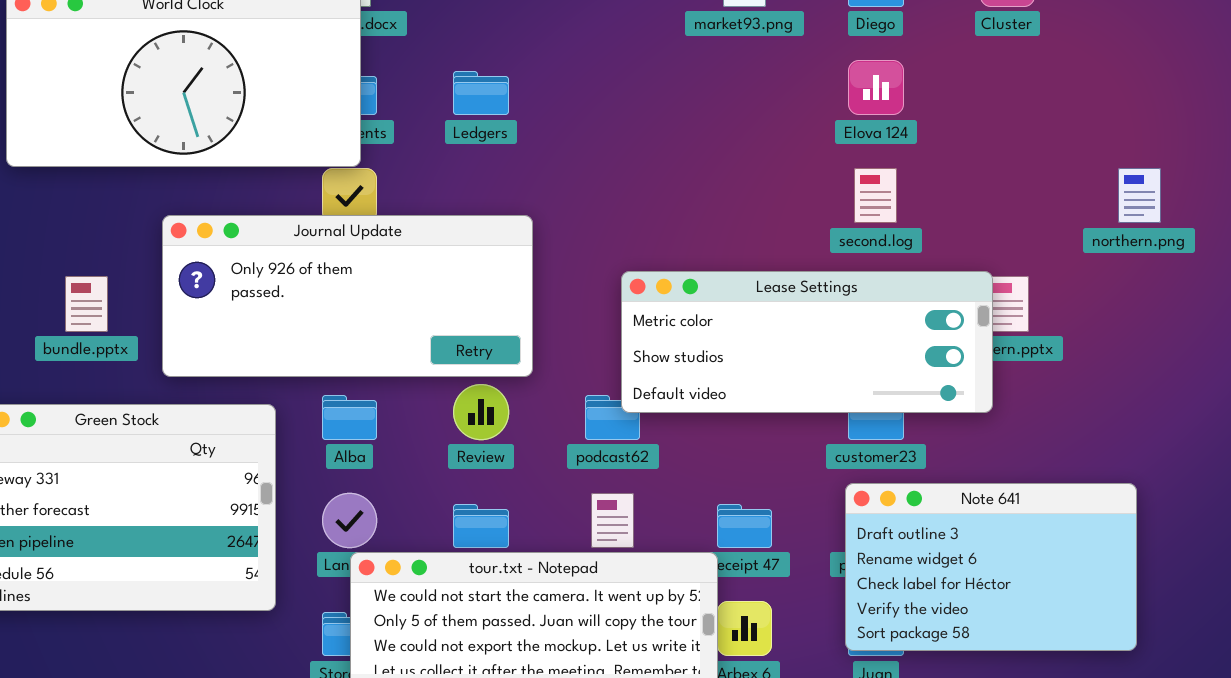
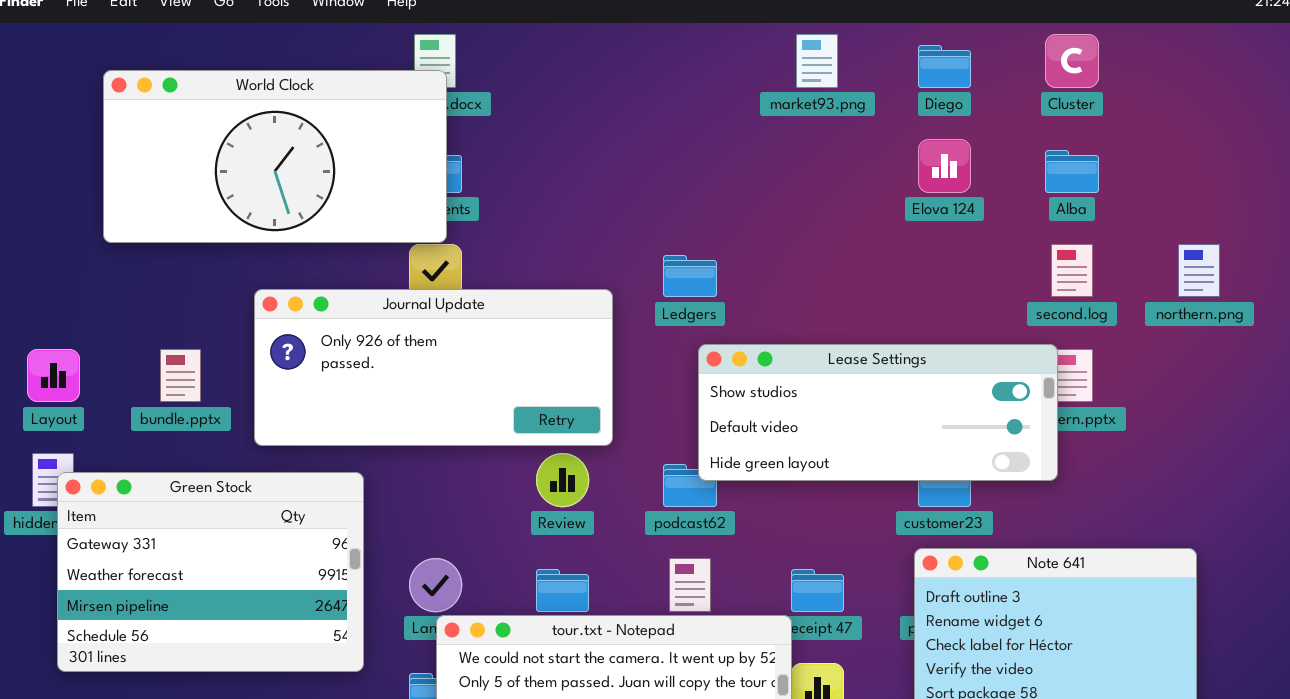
Ledgers: [453,71,509,115] -> [663,255,717,297], moved
second.log: [854,168,897,223] -> [1051,244,1093,297], moved
Lease Settings: [621,271,993,413] -> [698,344,1058,481], scrolled down 1 row
Alba: [322,395,377,440] -> [1045,150,1099,193], moved

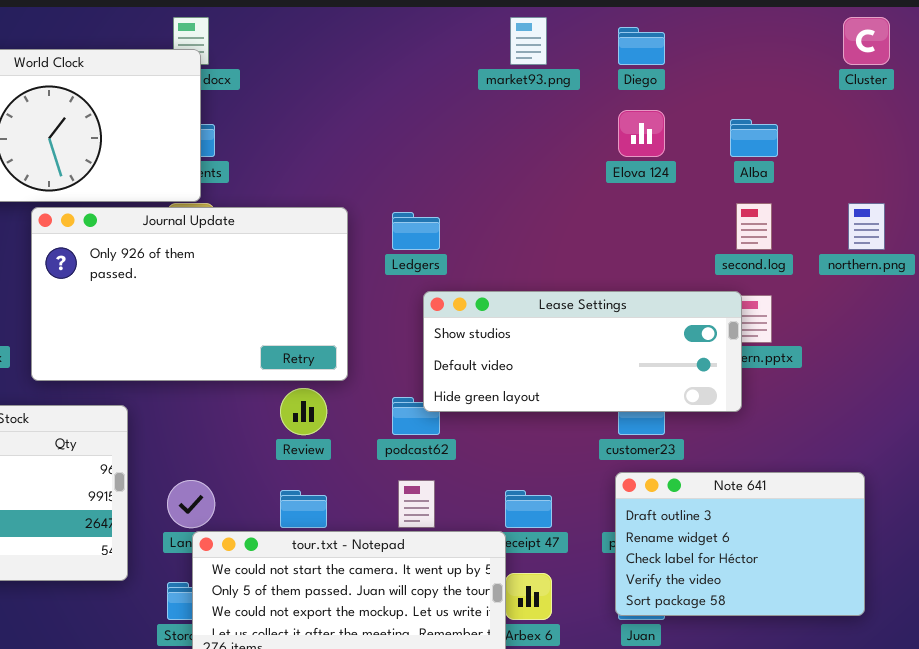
Cluster: [1045,34,1099,88] -> [843,17,890,65], moved
Journal Update: [254,289,613,446] -> [31,207,348,381], resized

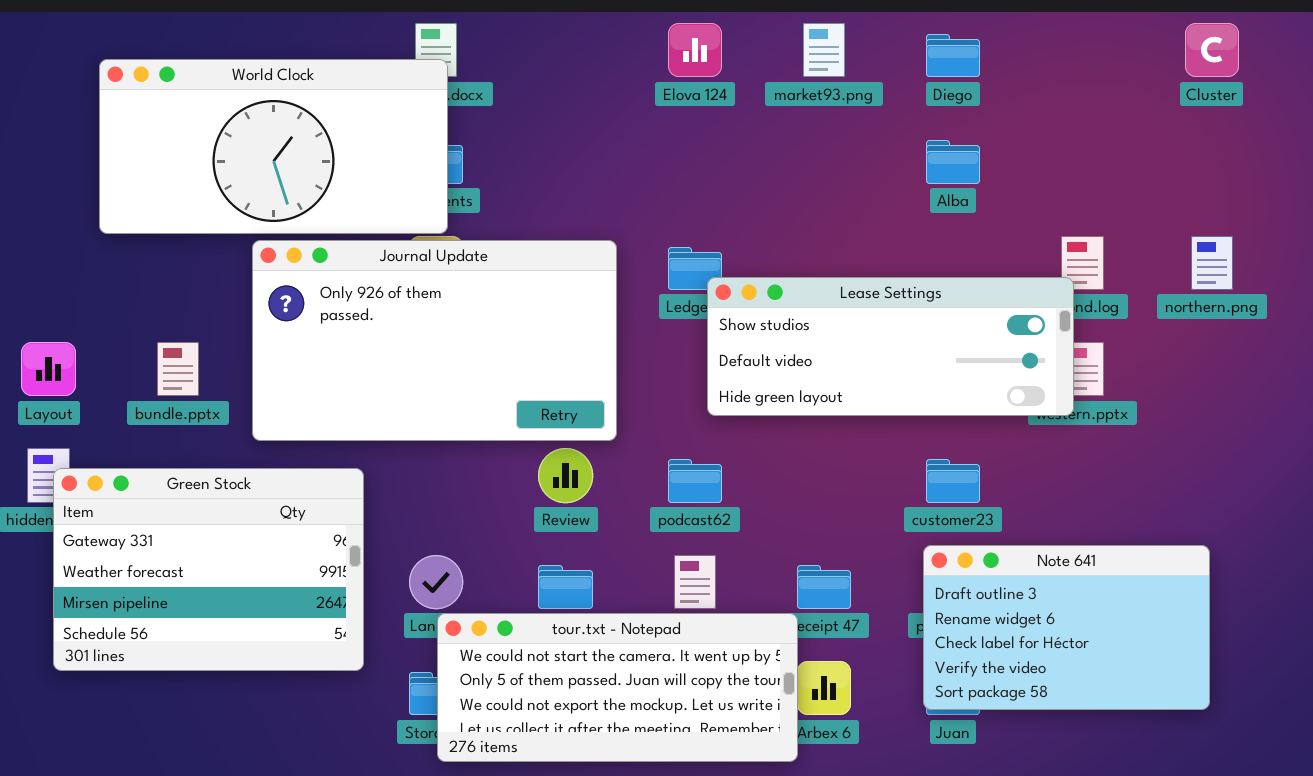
Elova 124: [618,110,665,157] -> [668,23,722,77], moved
Alba: [730,119,778,157] -> [926,140,980,184], moved
Lease Settings: [423,291,742,412] -> [707,277,1074,416], moved

